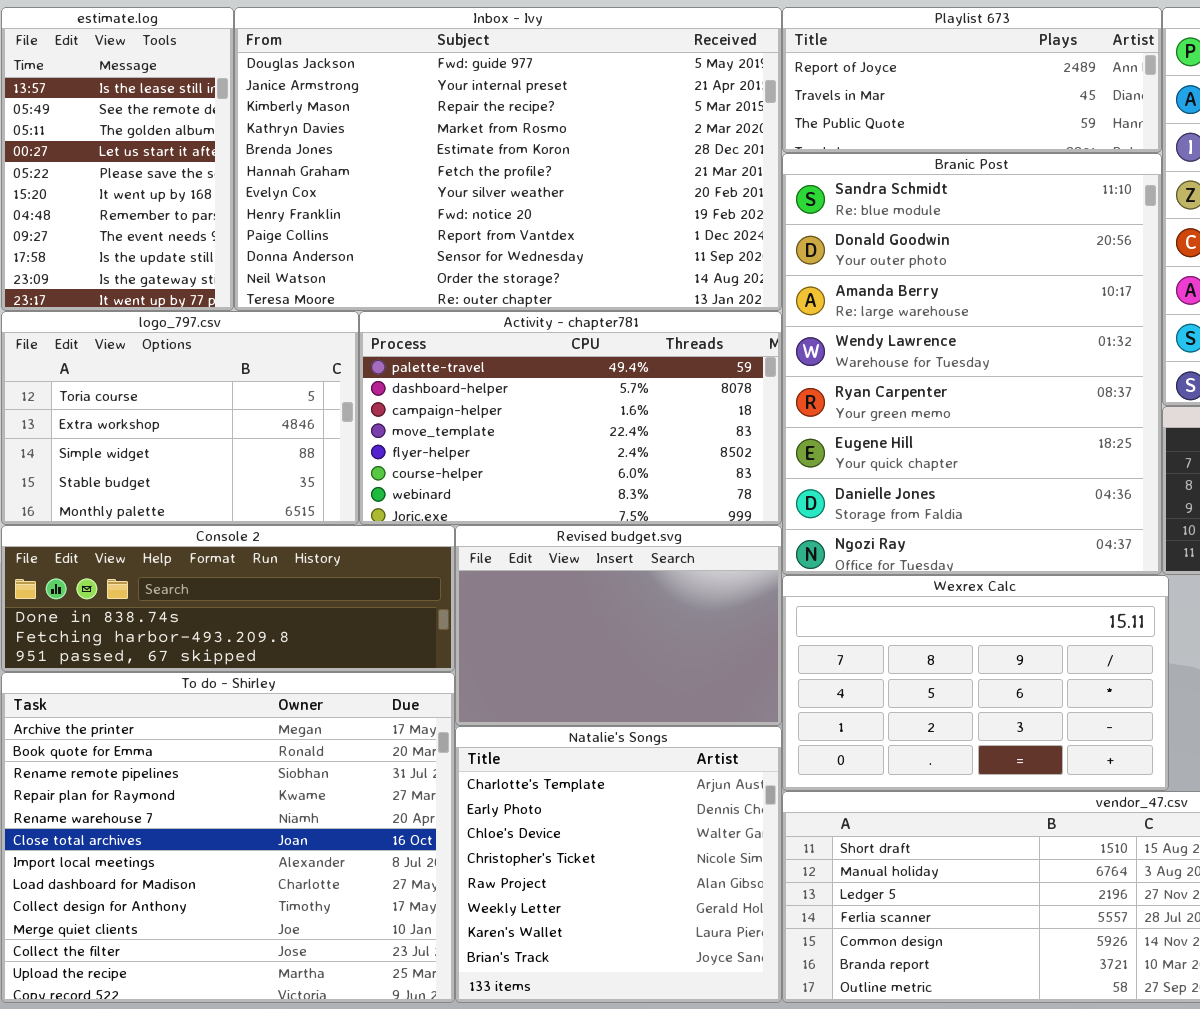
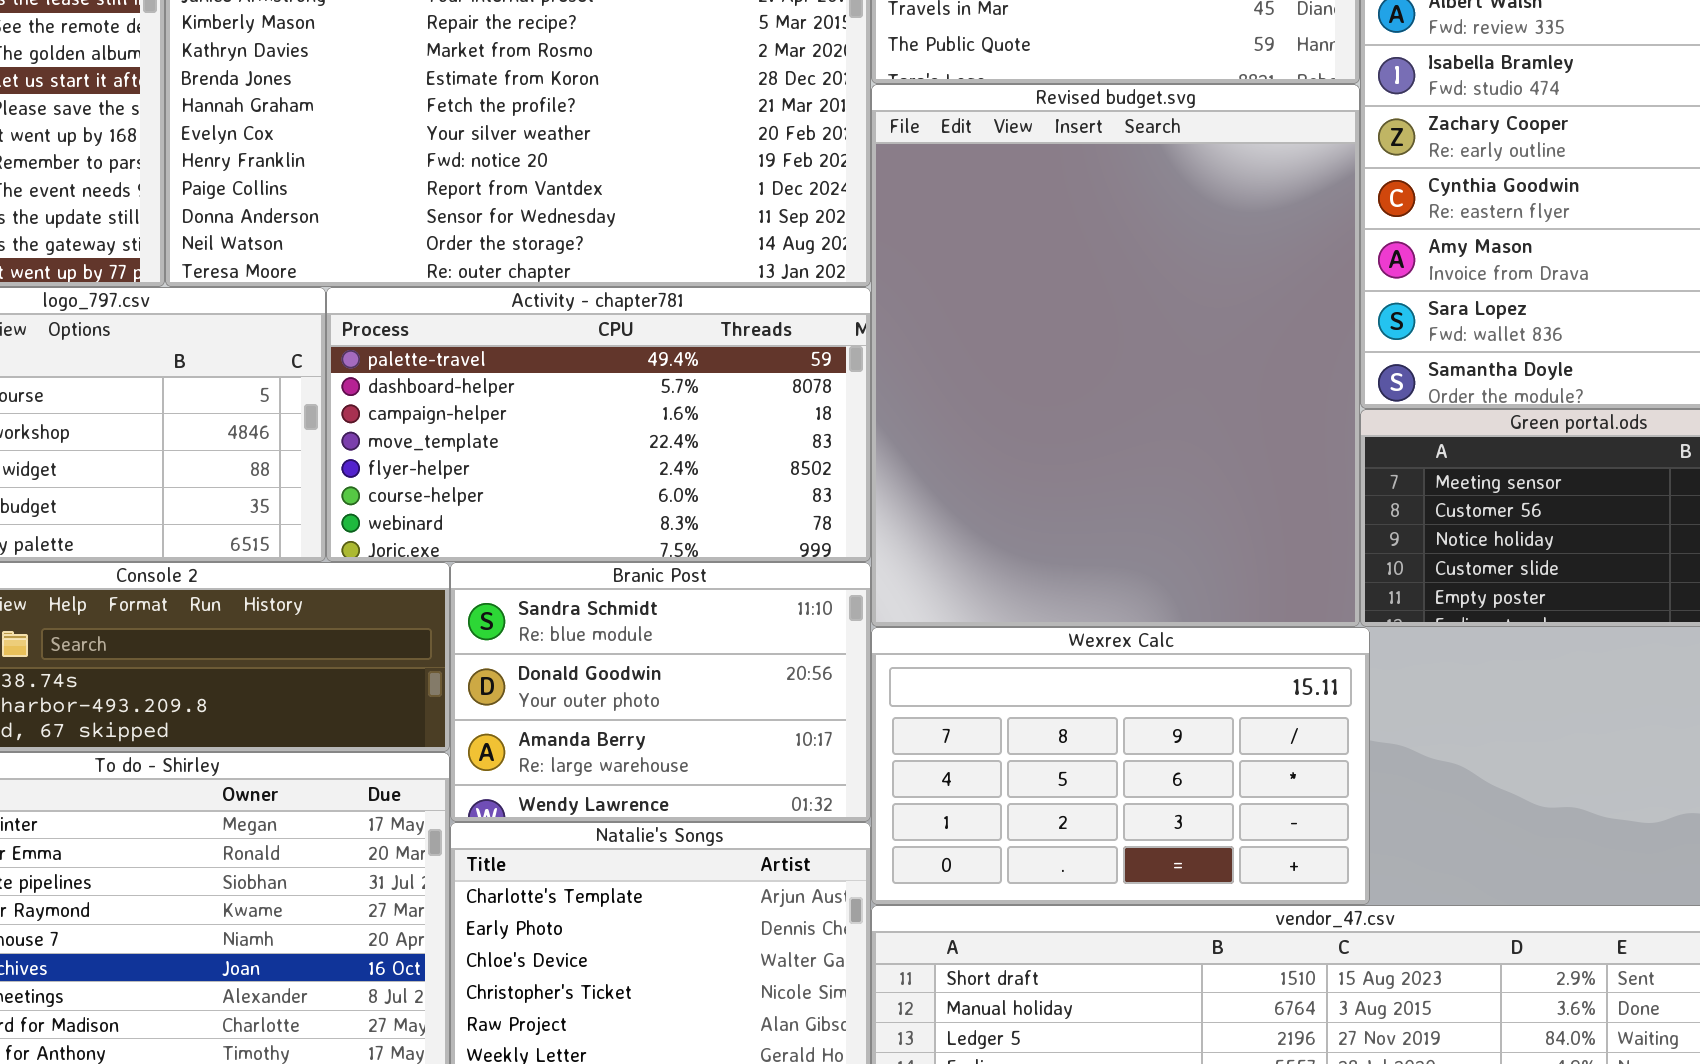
Branic Post: [782,153,1162,575] -> [450,562,871,822], moved, resized
Revised budget.svg: [455,525,782,726] -> [871,84,1360,627], moved, resized

